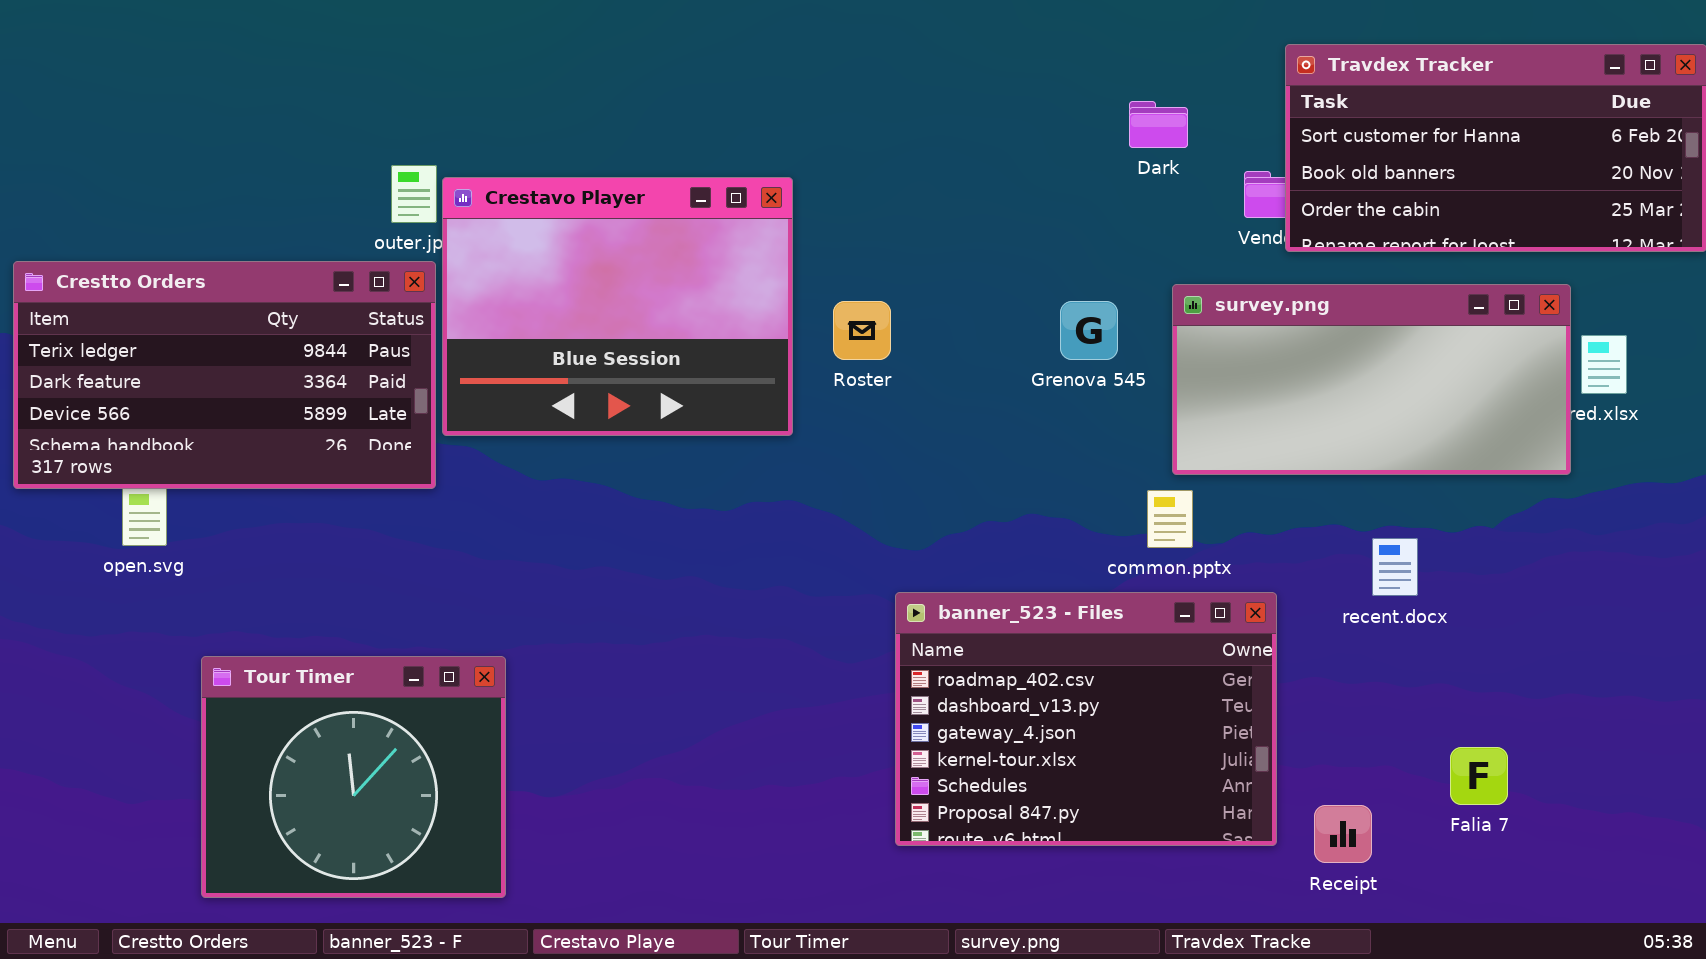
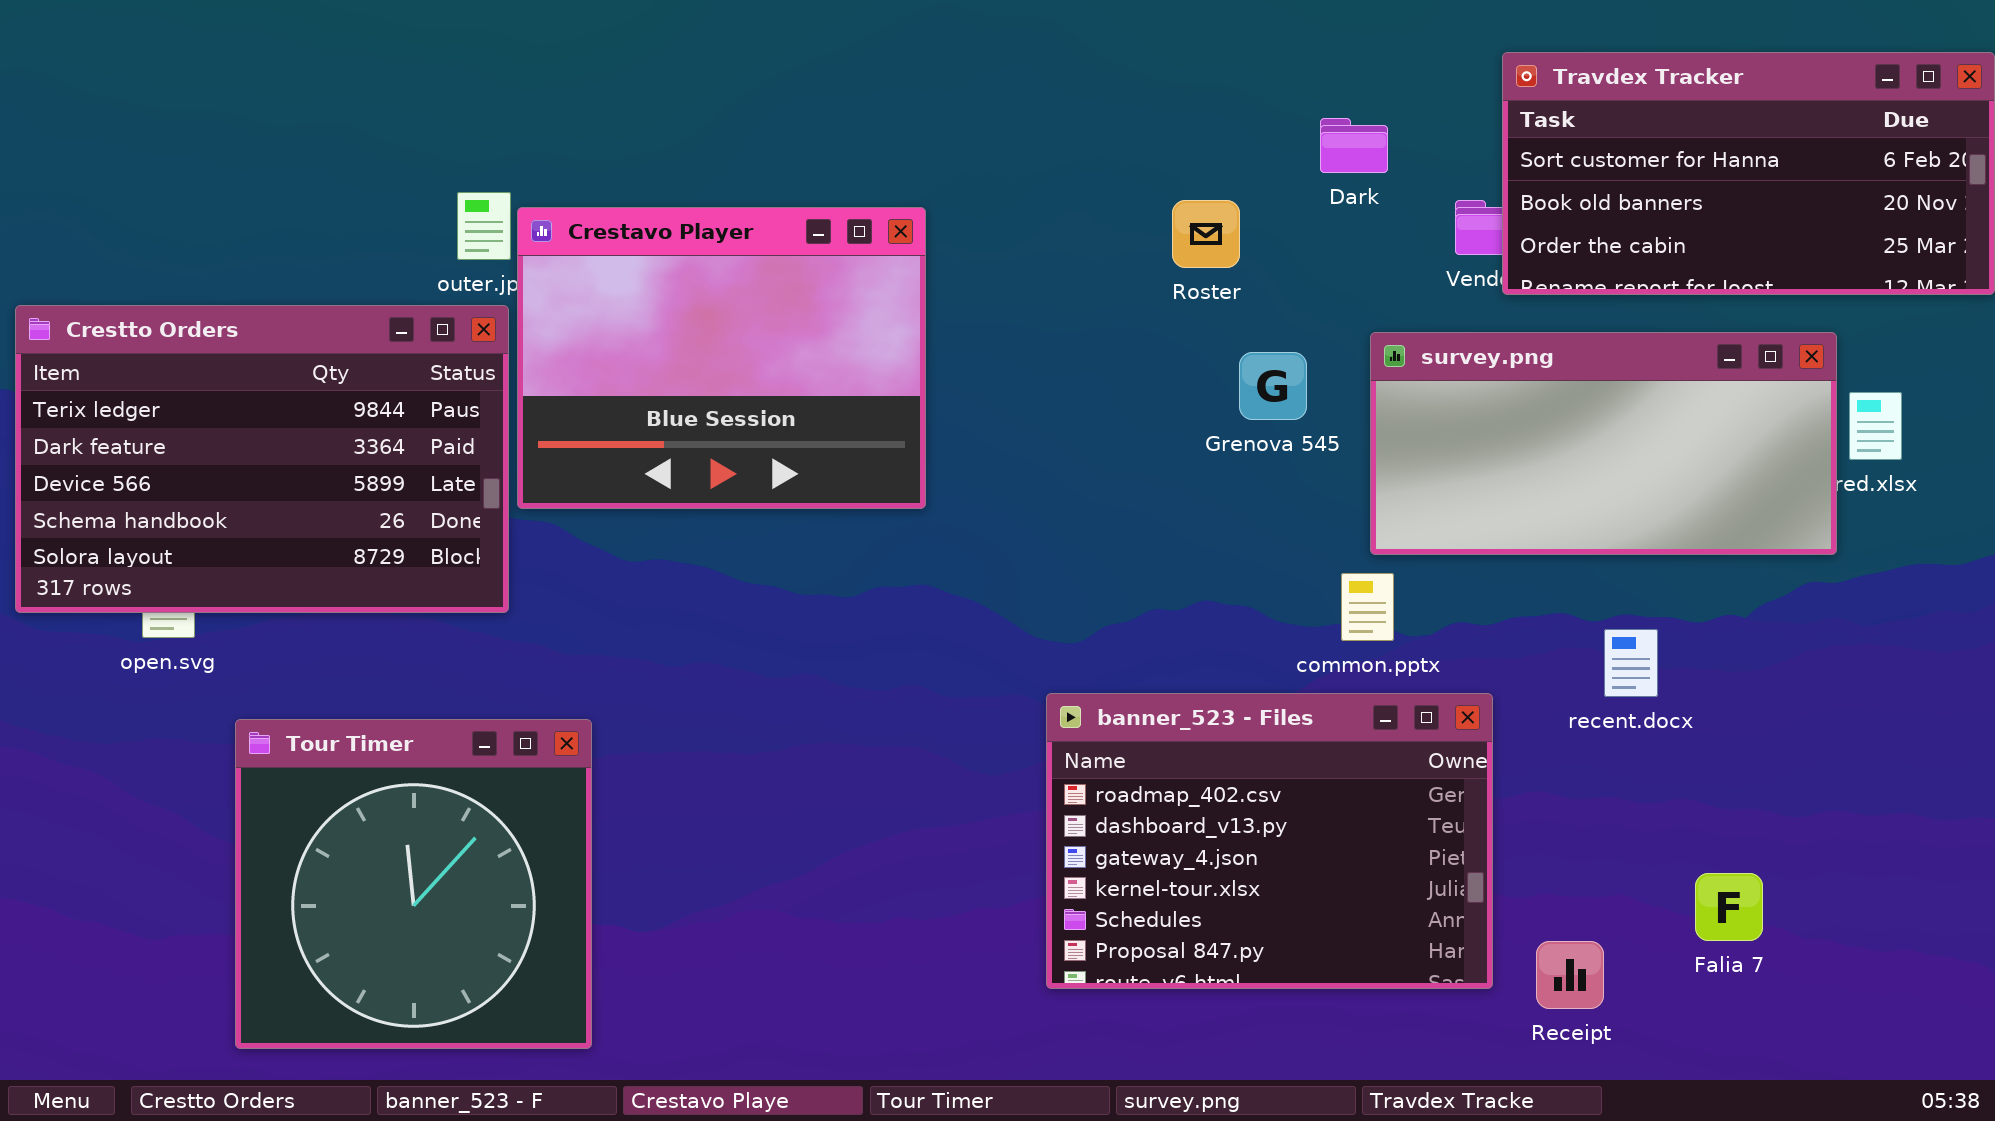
Crestto Orders: [13,261,436,489] -> [15,305,509,613], resized
Roster: [833,301,891,360] -> [1172,200,1240,268], moved
Tour Timer: [201,656,506,898] -> [235,719,592,1049], resized

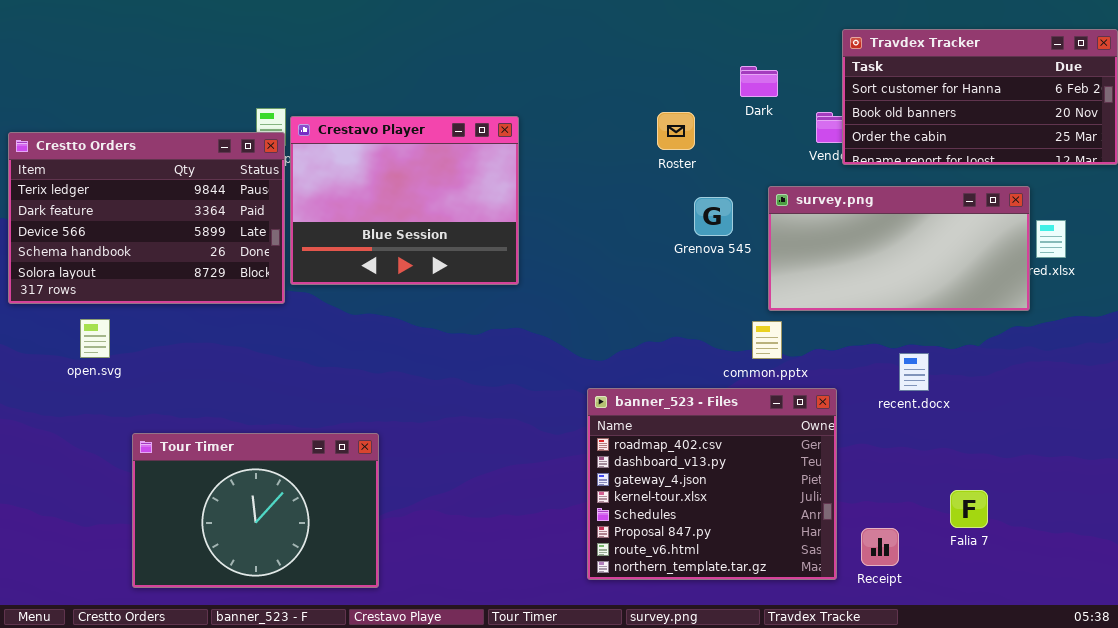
Crestto Orders: [15,305,509,613] -> [8,132,285,304], moved
banner_523 - Files: [1046,693,1493,989] -> [587,388,837,580], resized
Tour Timer: [235,719,592,1049] -> [132,433,379,588], resized

